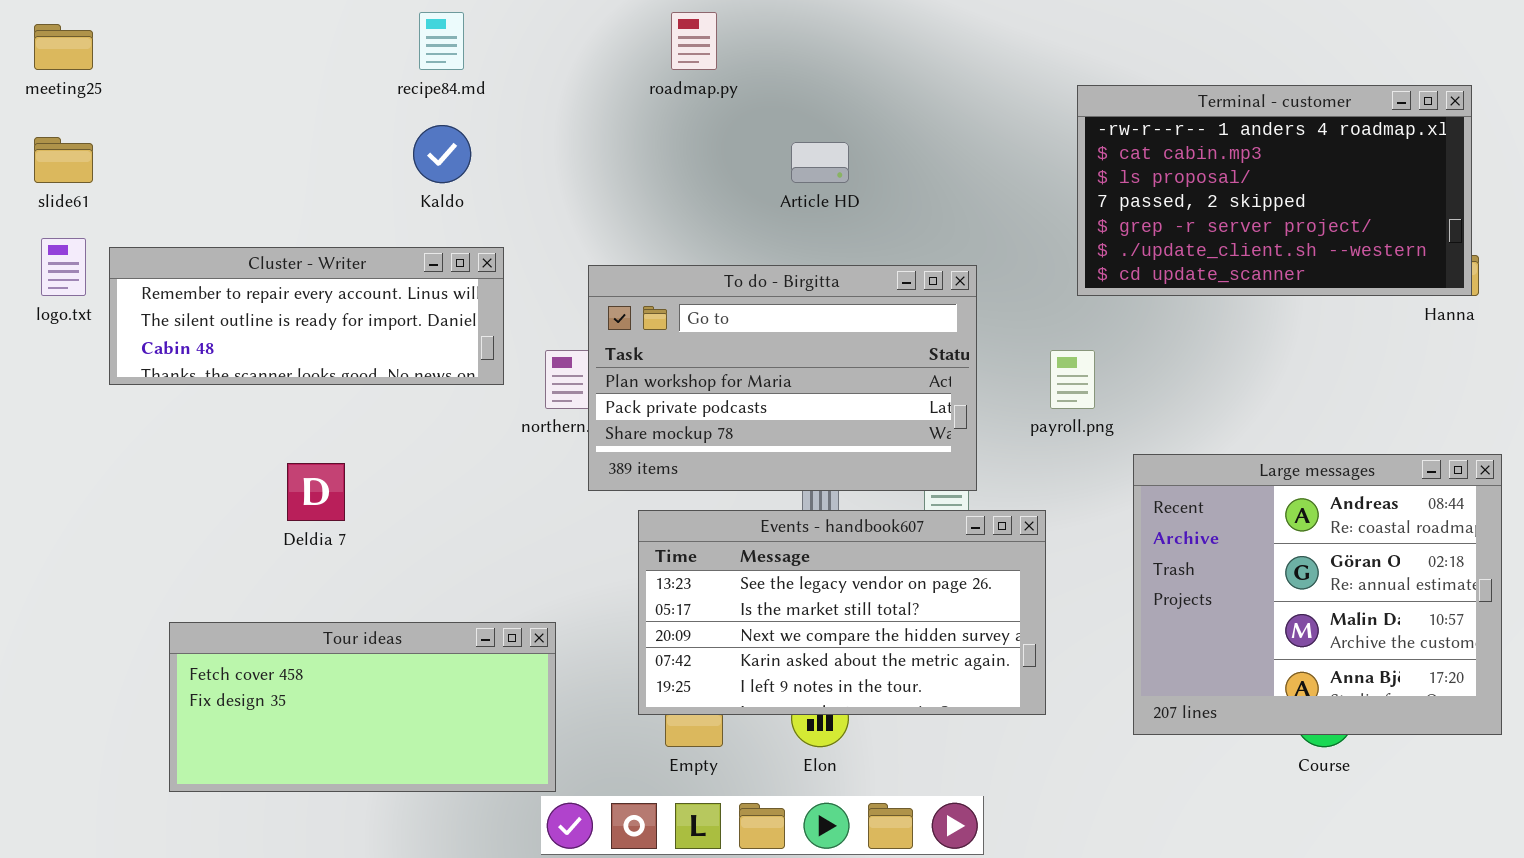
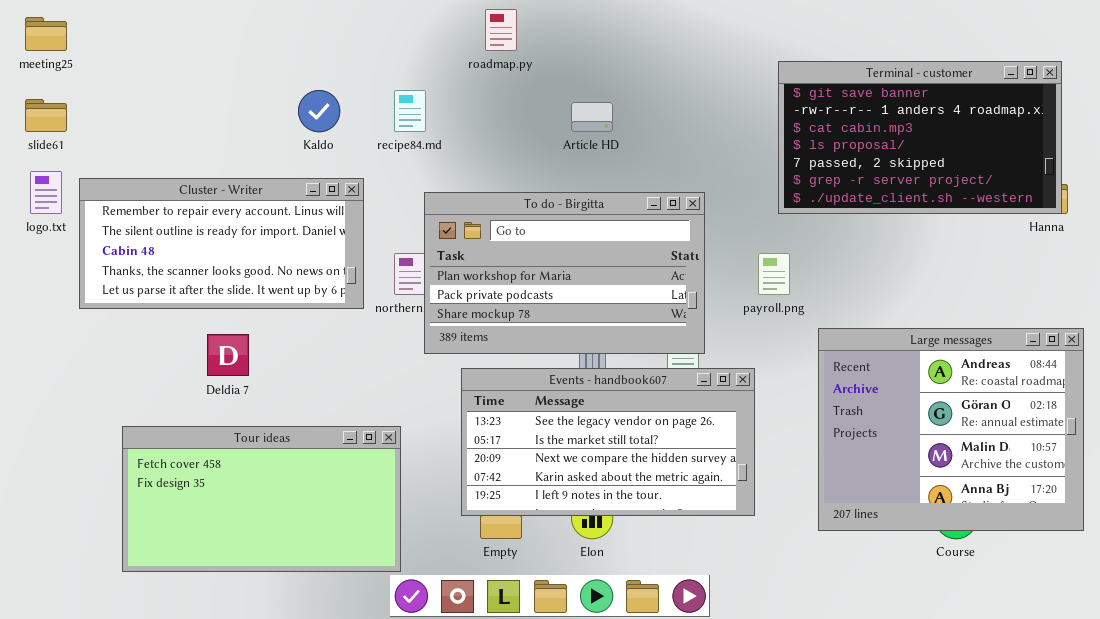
recipe84.md: [419,12,464,70] -> [394,90,426,132], moved
Terminal - customer: [1077,85,1472,296] -> [778,61,1062,214], scrolled up 1 row
Cluster - Writer: [109,247,504,385] -> [79,178,364,309], resized
Tour ideas: [169,622,556,792] -> [122,426,401,572], resized

